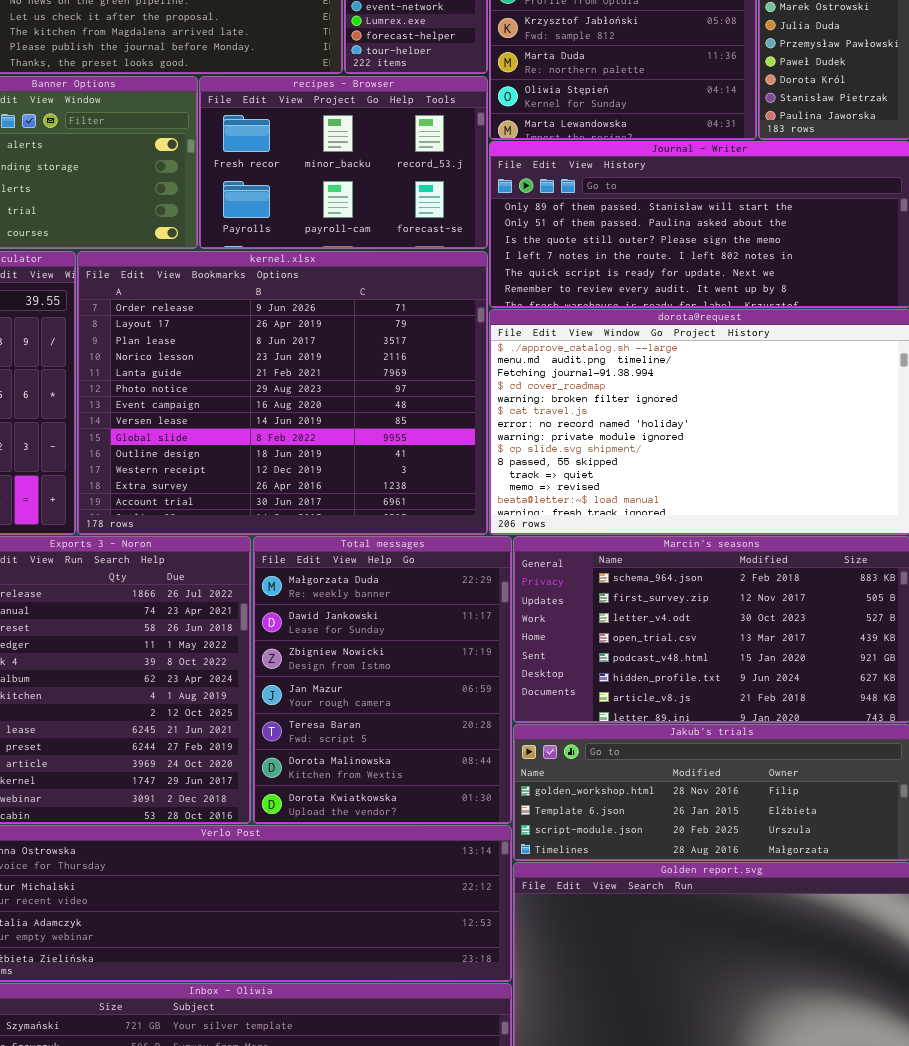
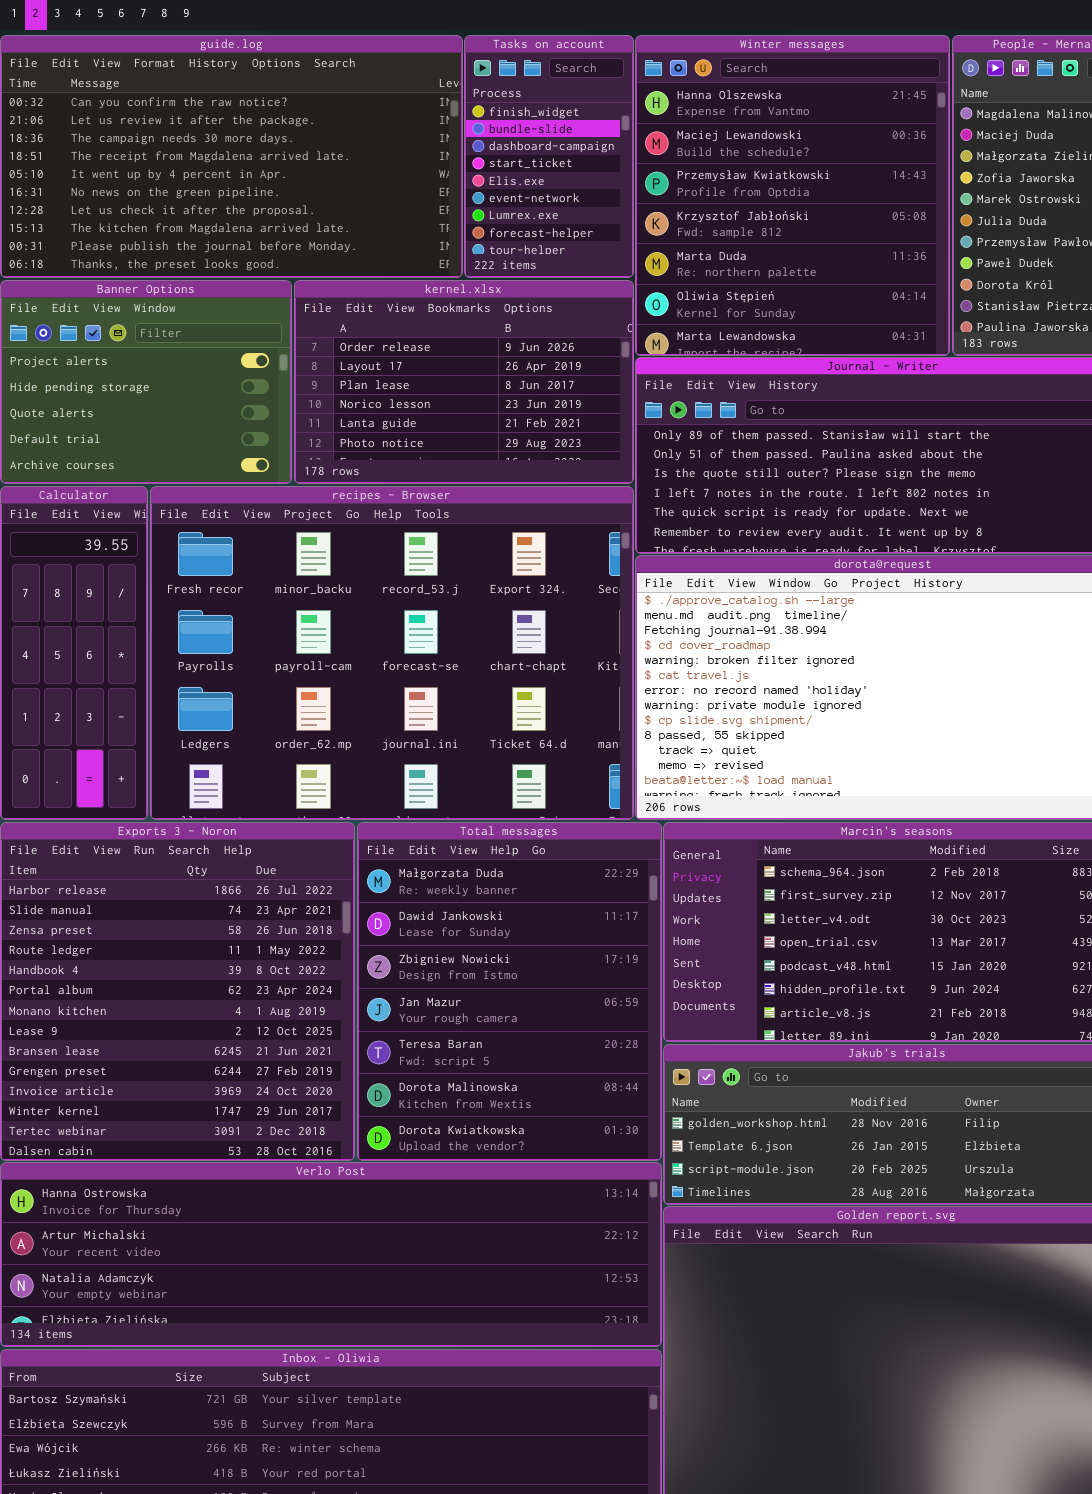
recipes - Browser: [199,76,488,249] -> [150,486,634,820], moved, resized
kernel.xlsx: [77,251,488,535] -> [294,280,634,484], moved, resized

